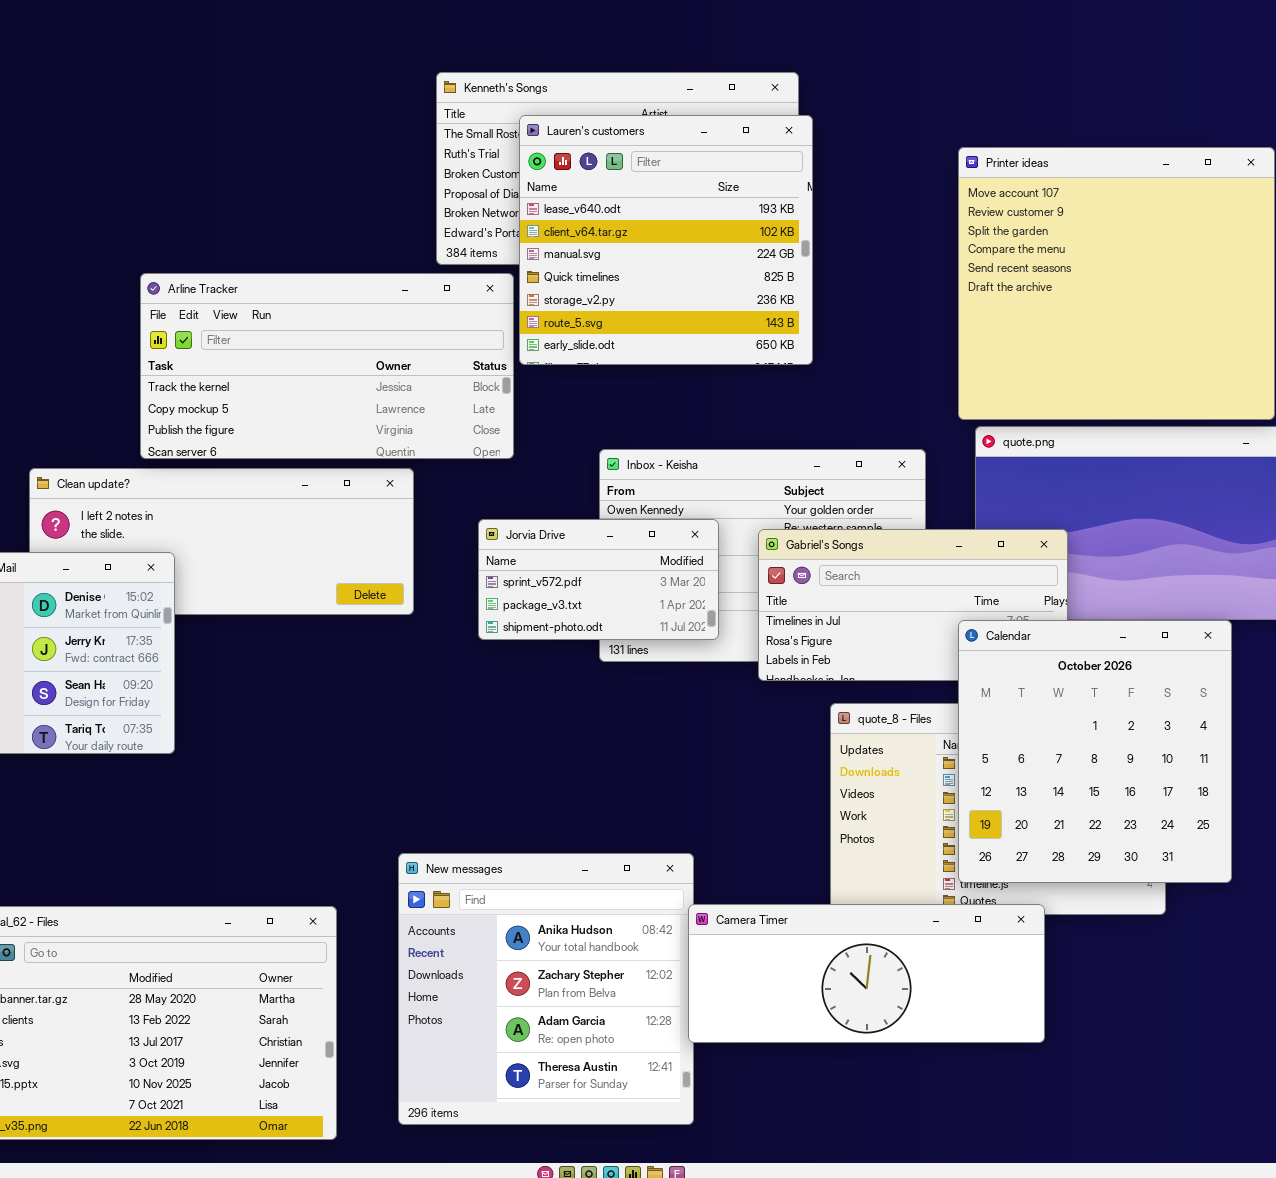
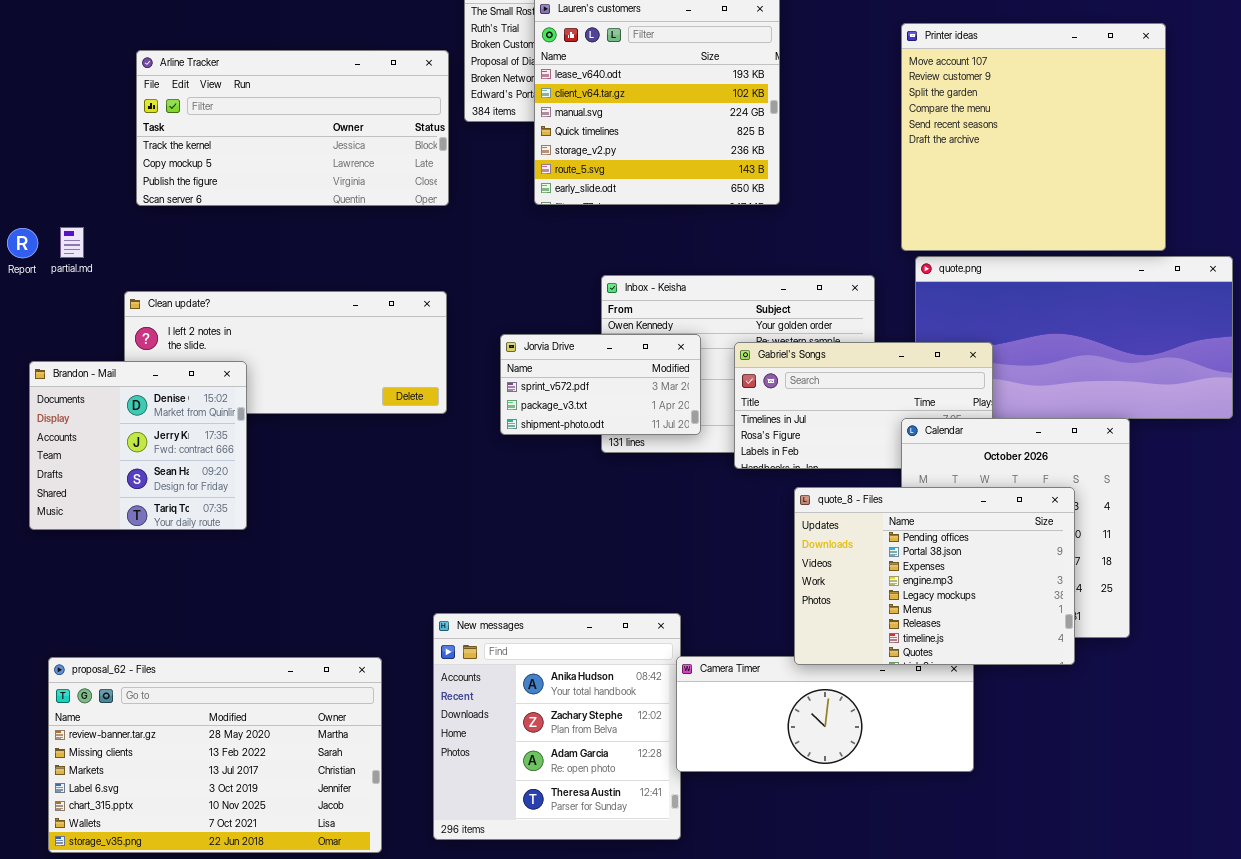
Arline Tracker: [140,273,514,459] -> [136,50,449,206], moved
quote_8 - Files: [830,703,1166,915] -> [794,487,1075,665], raised

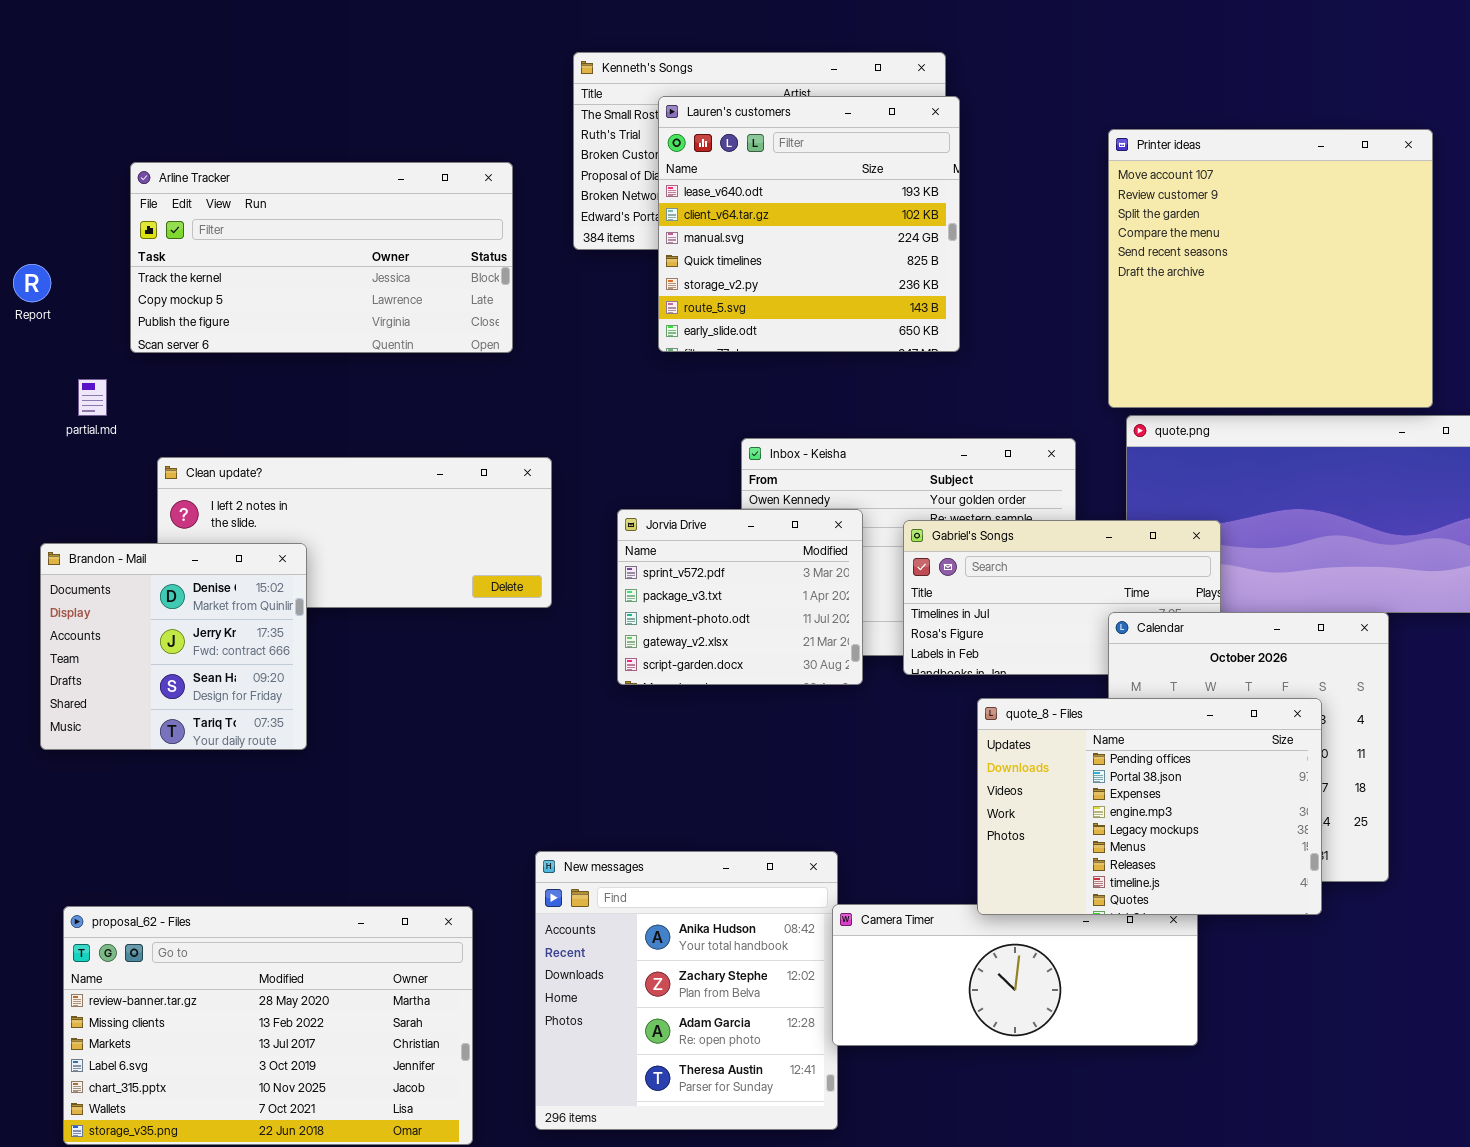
Arline Tracker: [136,50,449,206] -> [130,162,513,353], moved
Report: [7,228,38,258] -> [13,264,51,302], moved
Jorvia Drive: [500,334,701,435] -> [617,509,863,685], resized

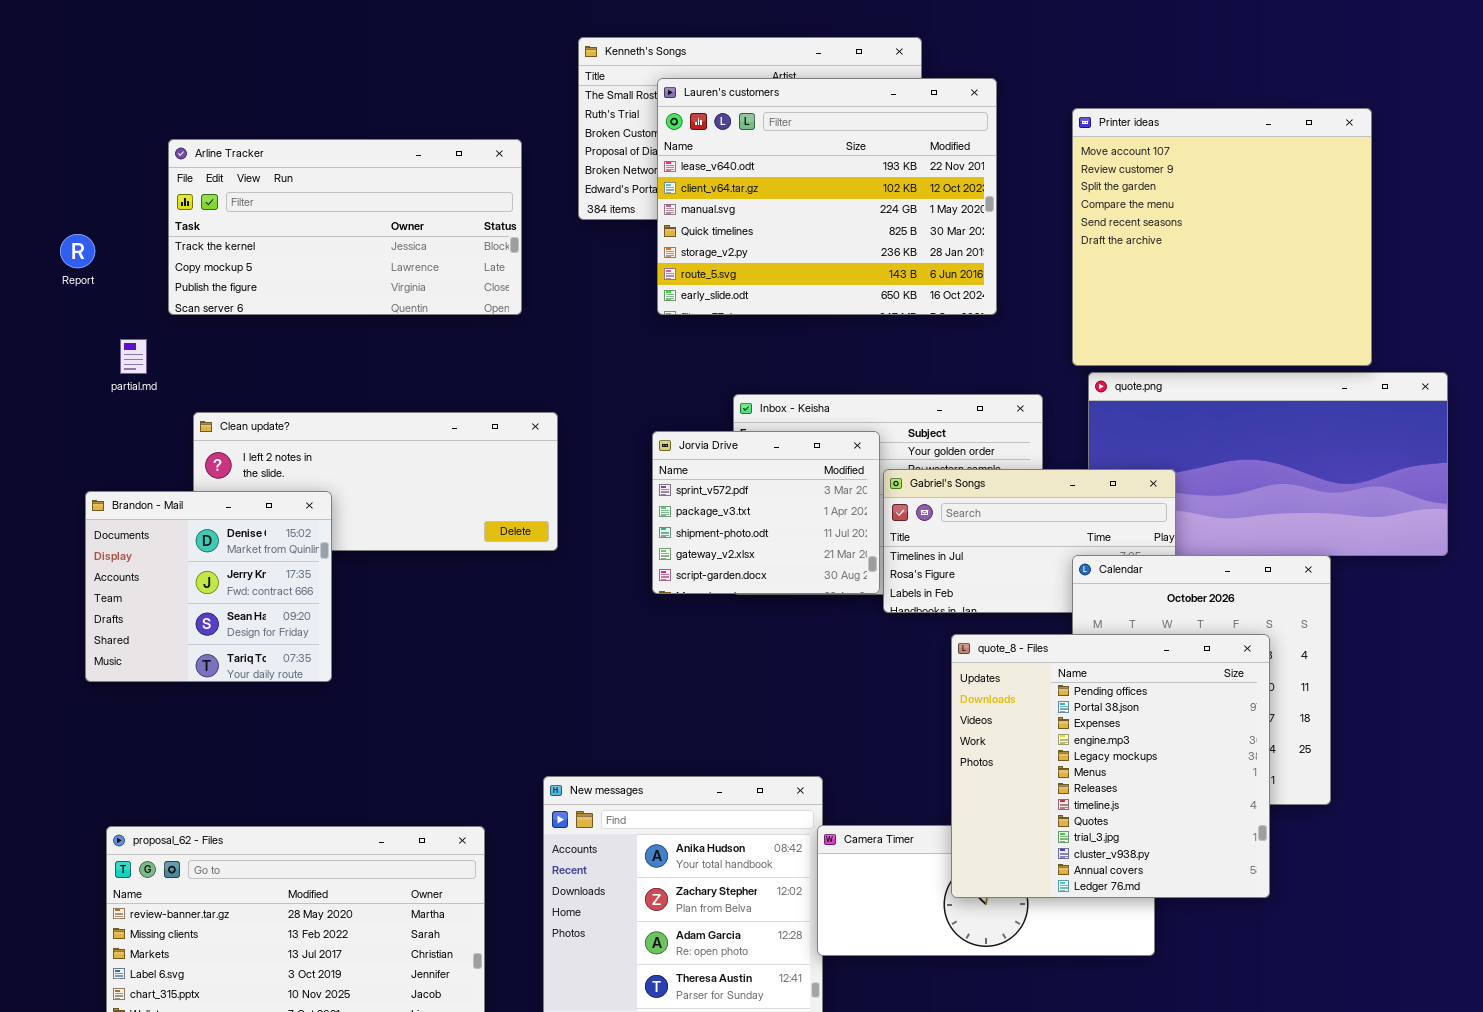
Lauren's customers: [658,96,960,352] -> [657,78,997,315], resized
Jorvia Drive: [617,509,863,685] -> [652,431,880,594], moved
quote_8 - Files: [977,698,1322,915] -> [951,634,1270,898], resized

